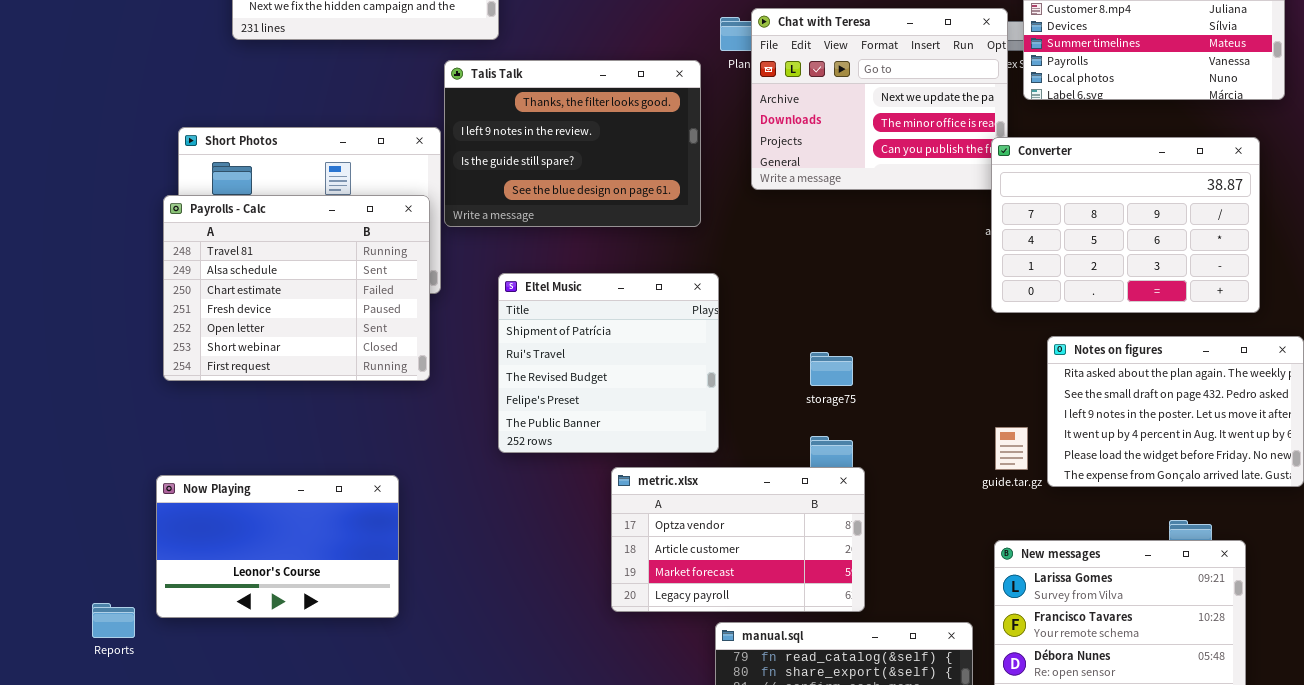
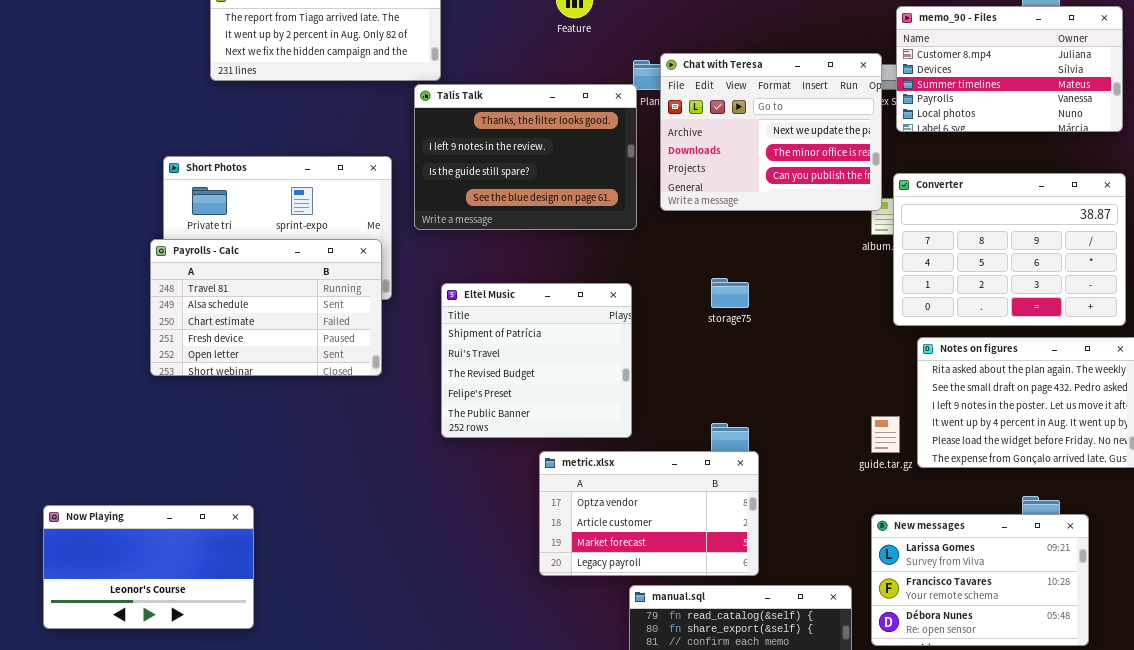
Talis Talk: [444,60,701,227] -> [414,84,637,230], moved
Converter: [991,137,1260,313] -> [893,173,1126,326], moved
Payrolls - Calc: [163,195,430,381] -> [150,239,382,376], resized
storage75: [810,352,853,386] -> [711,278,749,308], moved
Now Playing: [156,475,399,618] -> [43,505,254,629], moved

